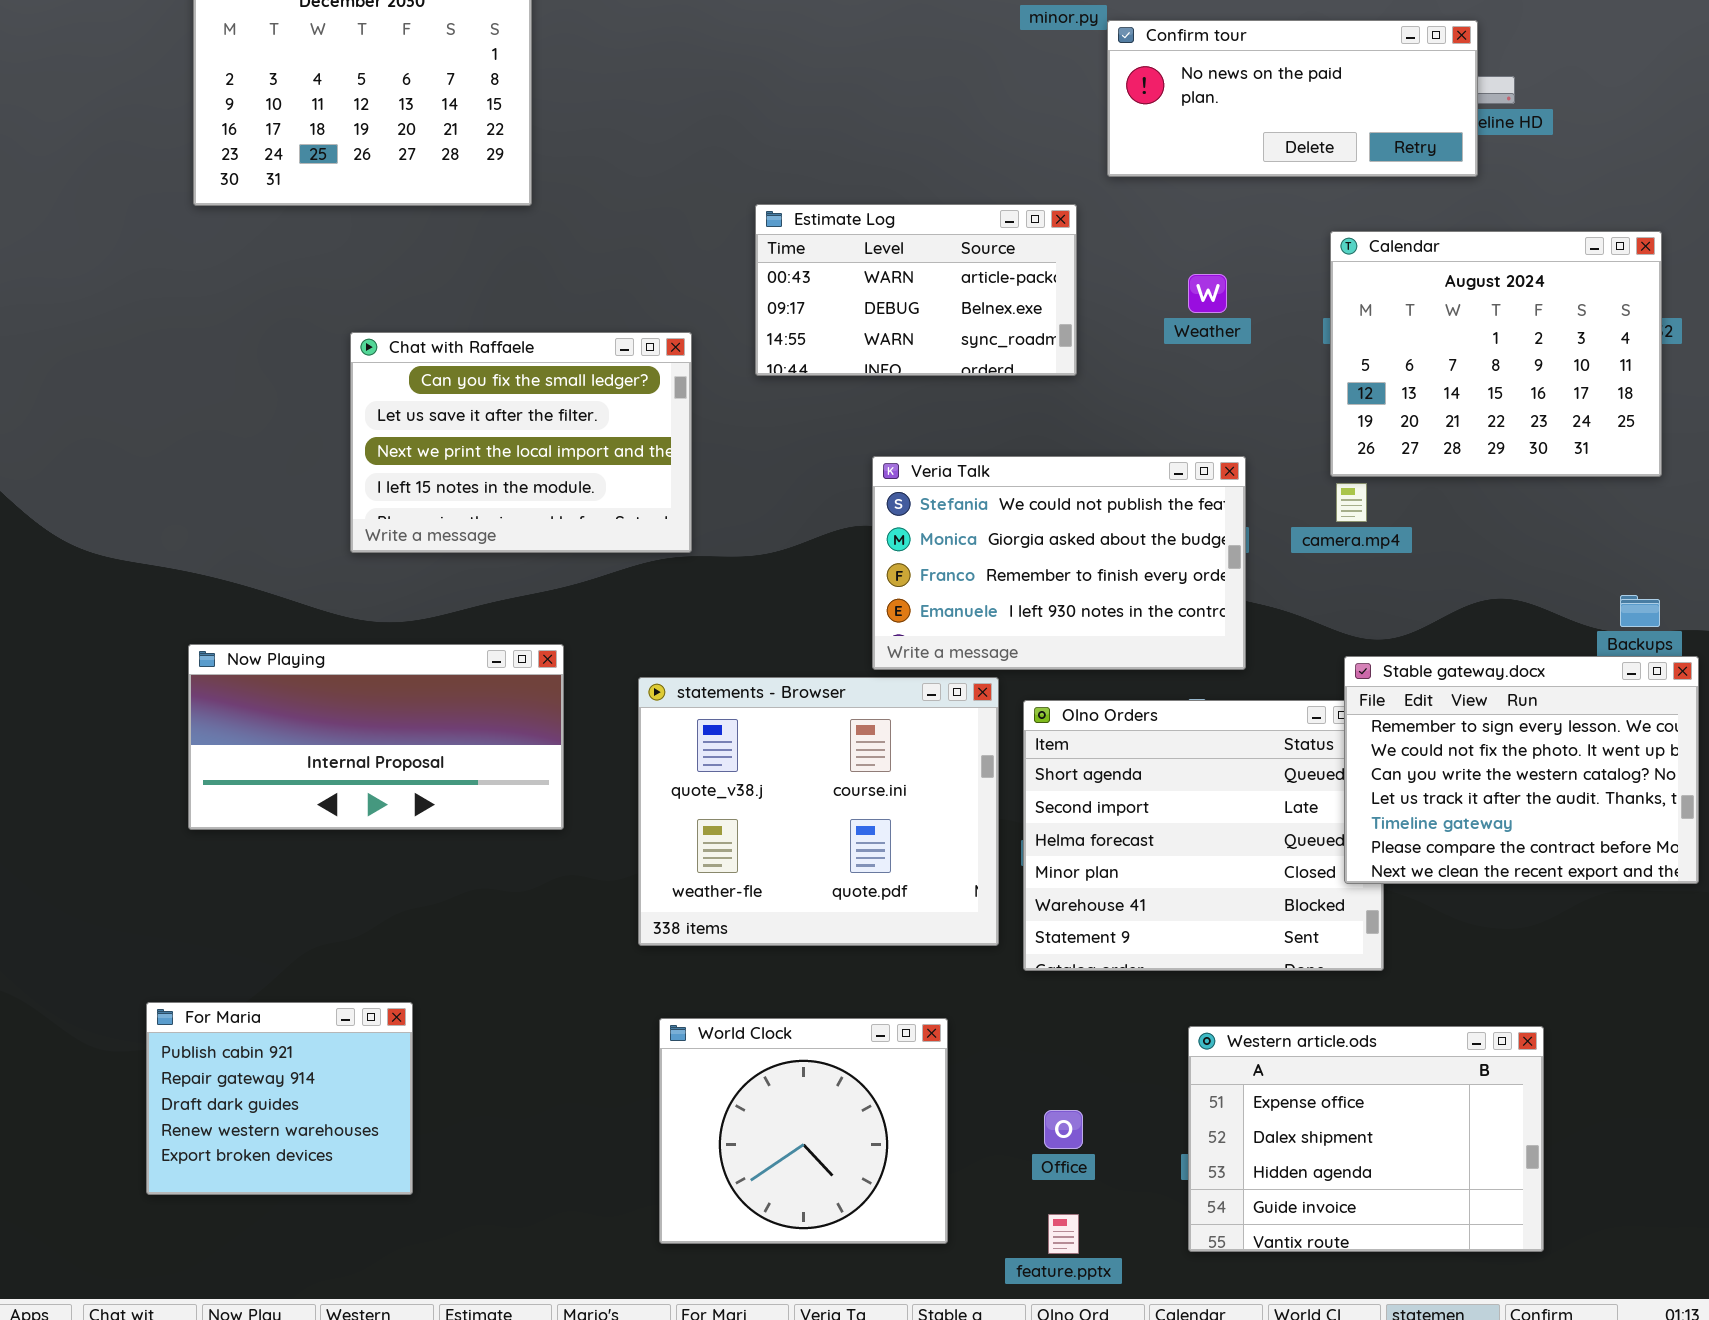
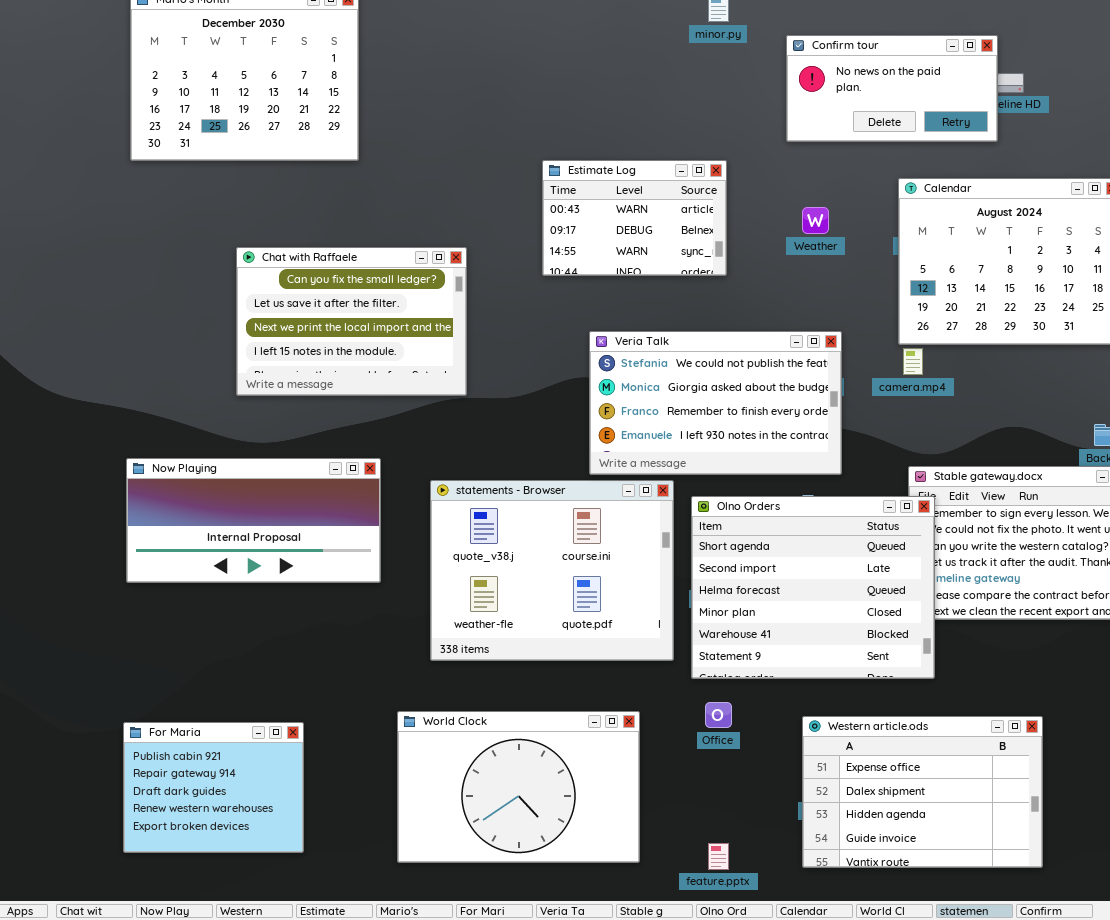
Confirm tour: [1107,20,1478,177] -> [786,35,998,142], resized
Estimate Log: [755,204,1077,376] -> [542,160,727,276], resized
Olno Orders: [1023,700,1384,971] -> [691,496,935,679], raised
For Maria: [146,1002,413,1195] -> [123,722,304,853], moved
World Clock: [659,1018,948,1244] -> [397,711,640,863], resized
Office: [1044,1110,1083,1149] -> [705,702,732,728], moved

